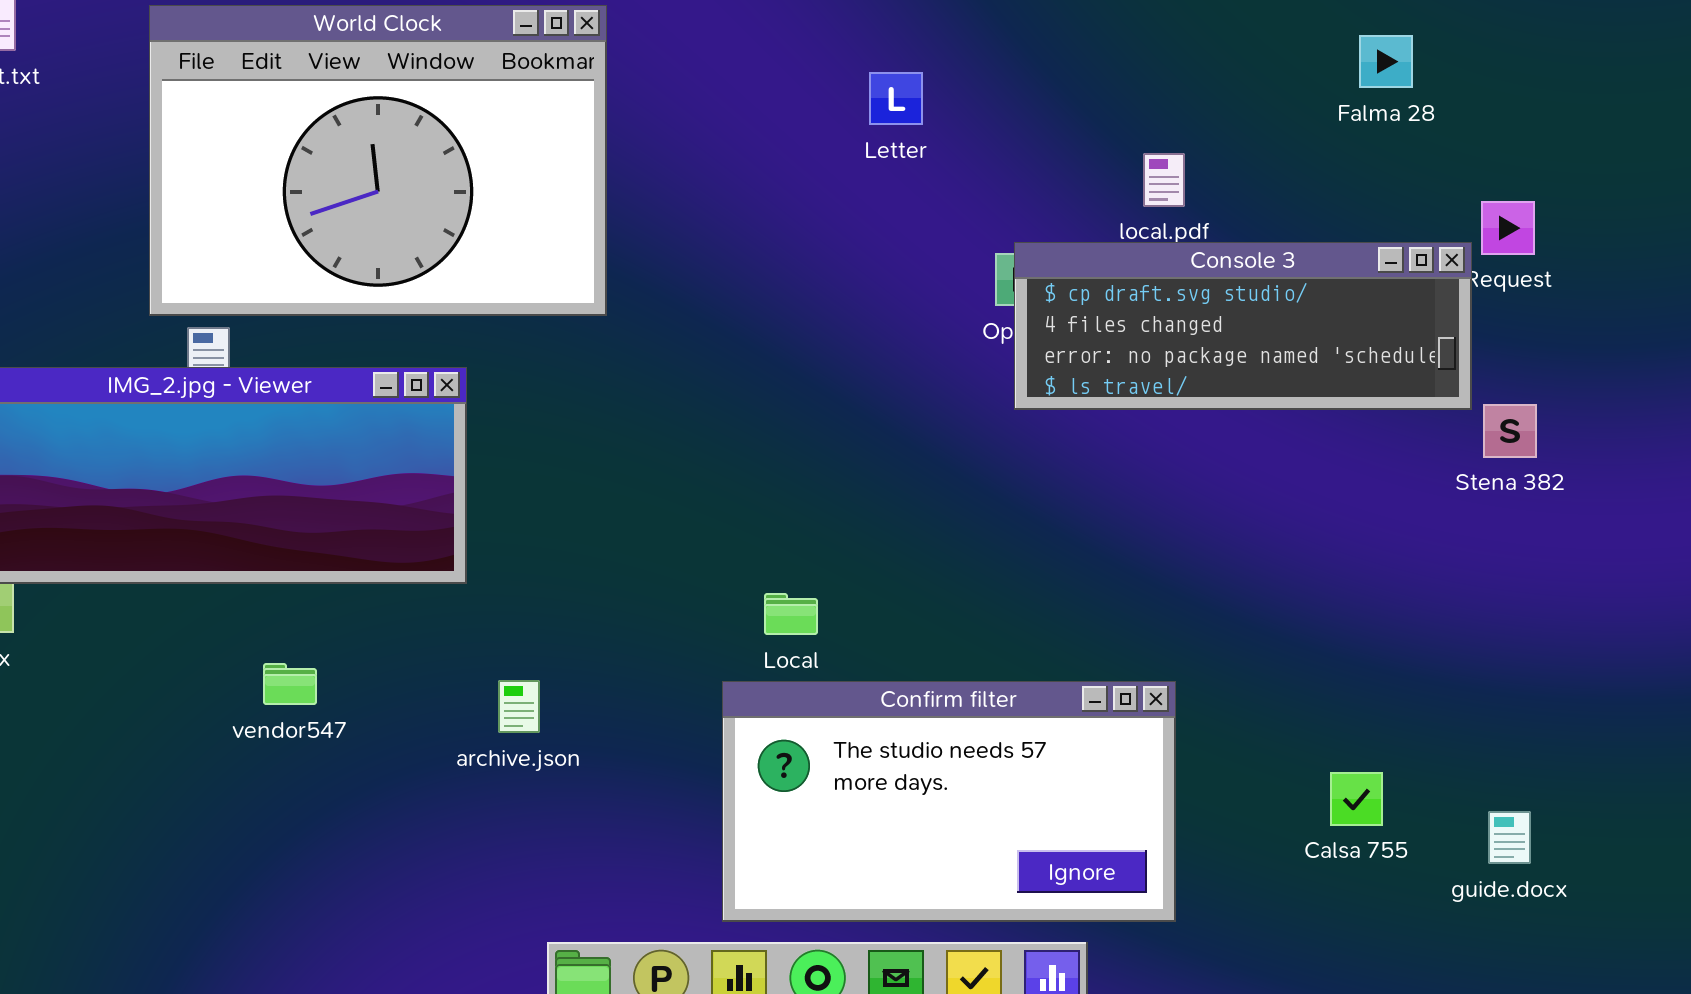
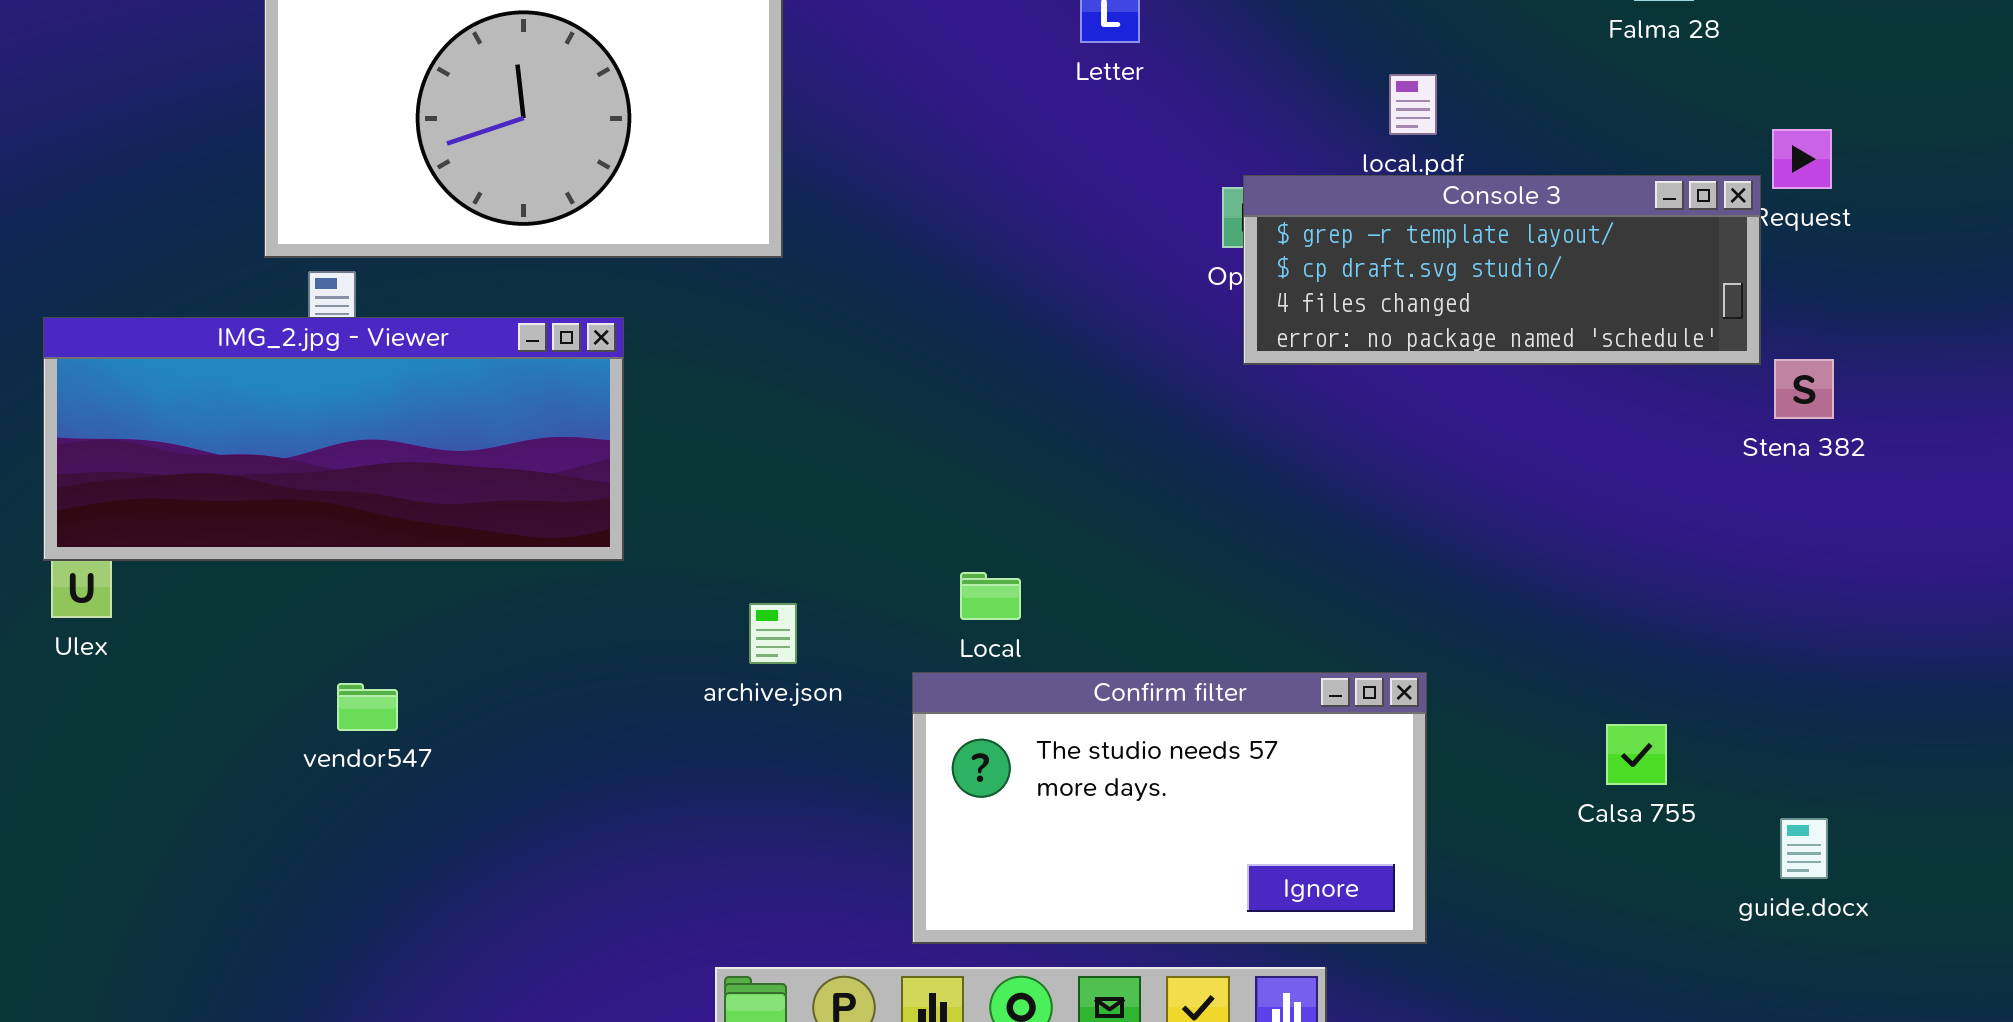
Console 3: [1014,242,1472,410] -> [1243,175,1761,365], scrolled up 1 row
vendor547: [263,663,317,705] -> [337,683,398,731], moved
archive.json: [498,680,540,733] -> [749,603,797,664], moved
Calsa 755: [1330,772,1383,826] -> [1606,724,1667,785], moved

